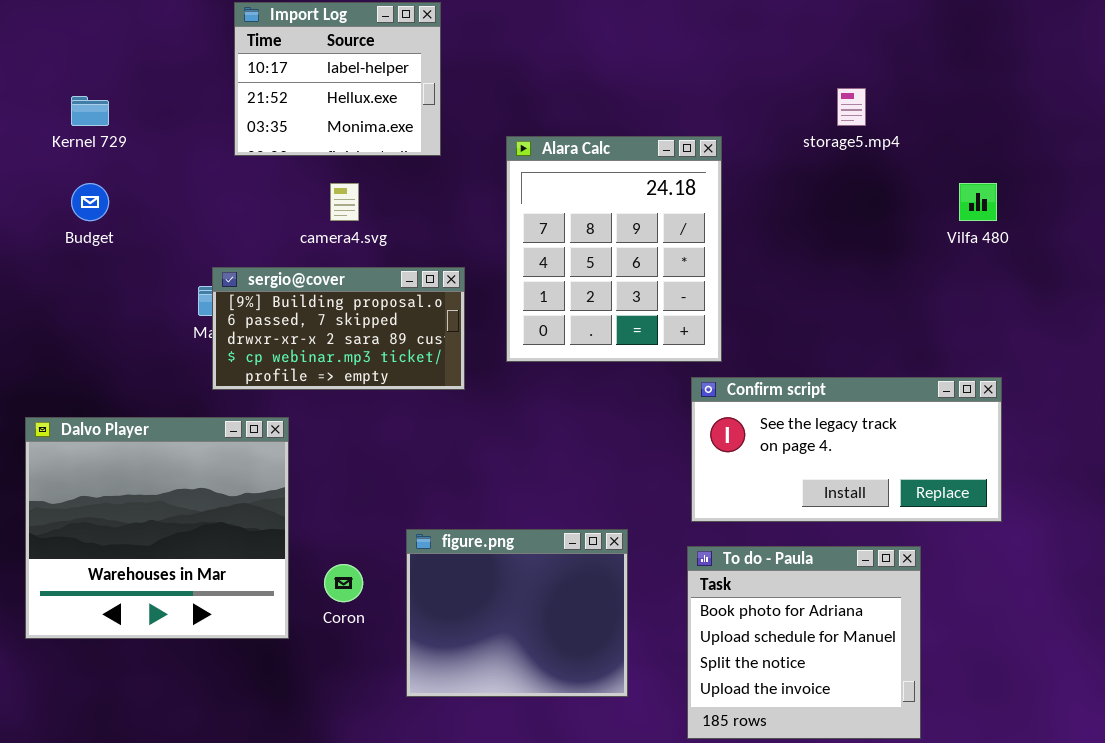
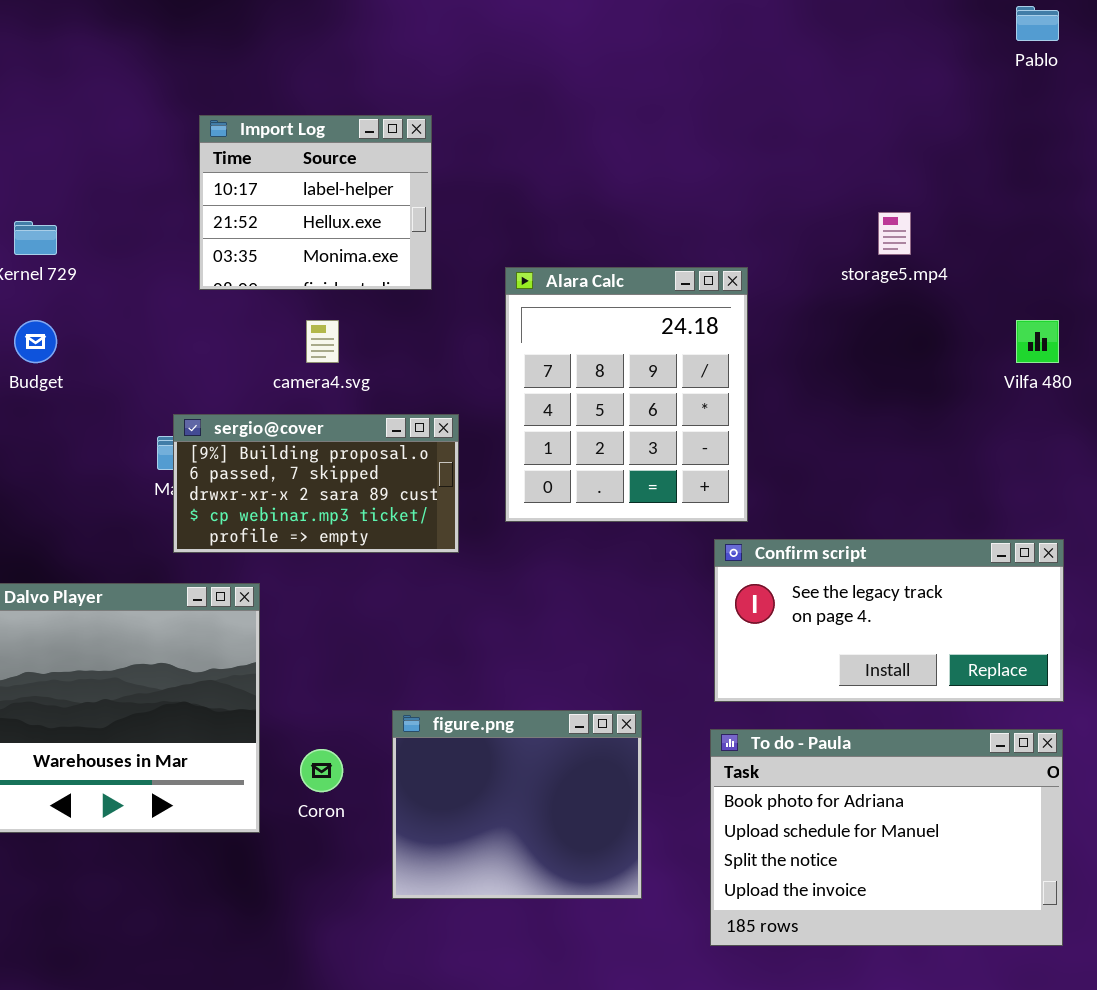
To do - Paula: [687,546,921,739] -> [710,729,1063,946], resized

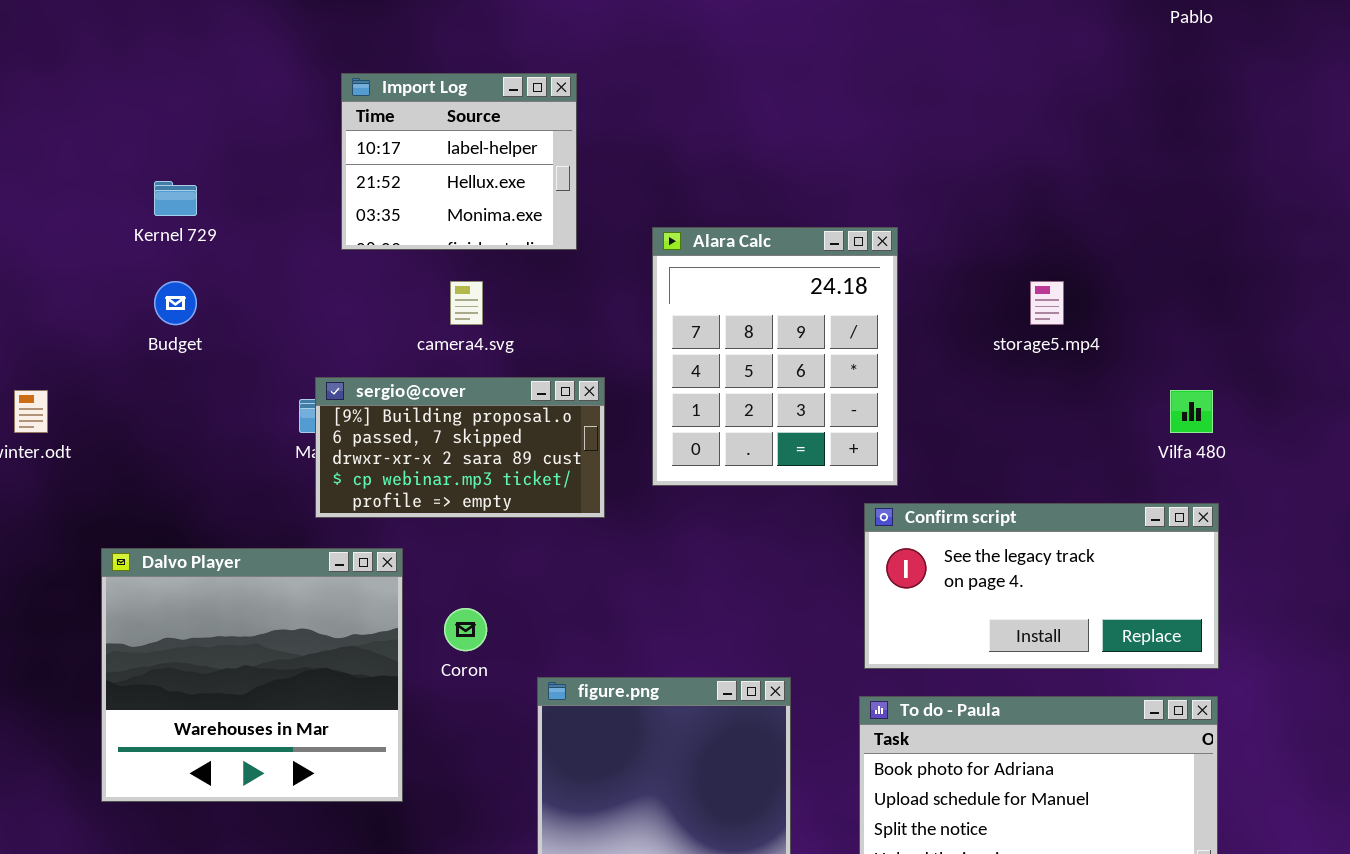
storage5.mp4: [878,212,911,255] -> [1030,281,1064,325], moved
Vilfa 480: [1016,320,1059,363] -> [1170,390,1213,433], moved
Coron: [300,749,343,792] -> [444,608,487,651], moved

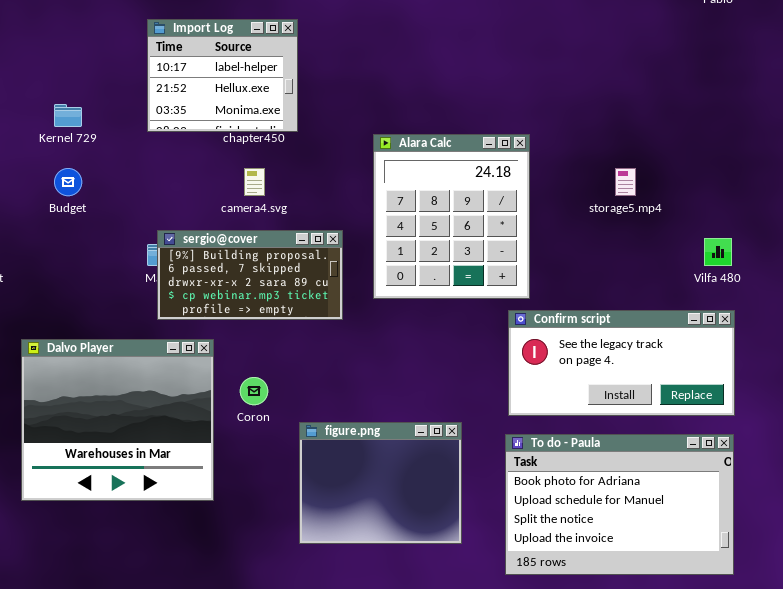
Import Log: [341,73,577,250] -> [147,19,298,132], moved

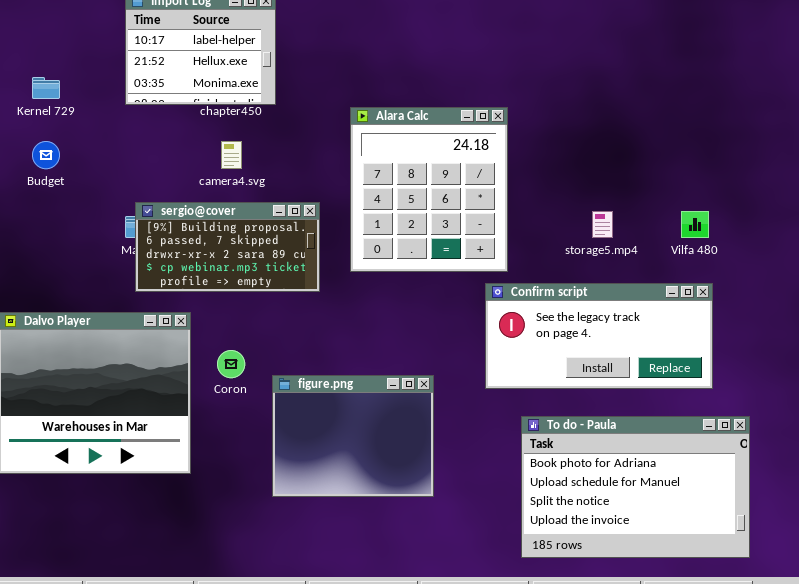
storage5.mp4: [615,168,636,196] -> [592,211,613,238], moved
figure.png: [299,422,462,544] -> [272,375,434,497], moved
To do - Paula: [505,434,734,575] -> [521,416,750,558], moved

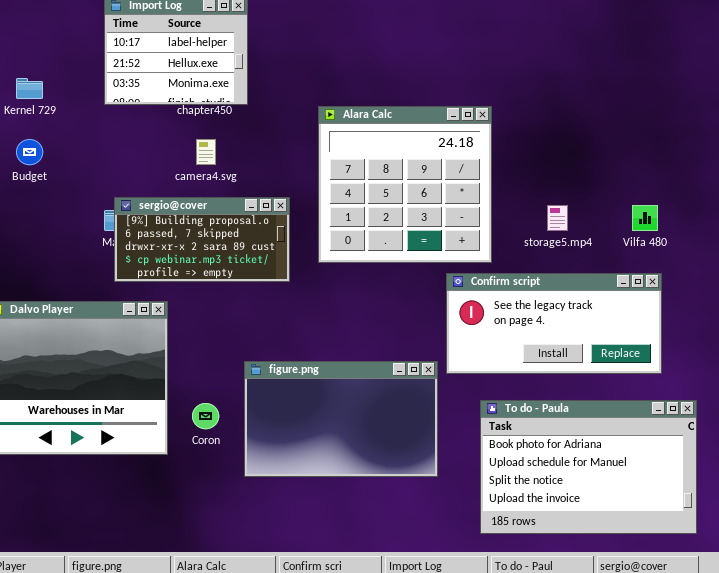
Alara Calc: [350,107,508,272] -> [318,106,492,263], resized
Coron: [217,350,245,378] -> [192,403,219,429], moved
figure.png: [272,375,434,497] -> [244,361,438,477], resized

